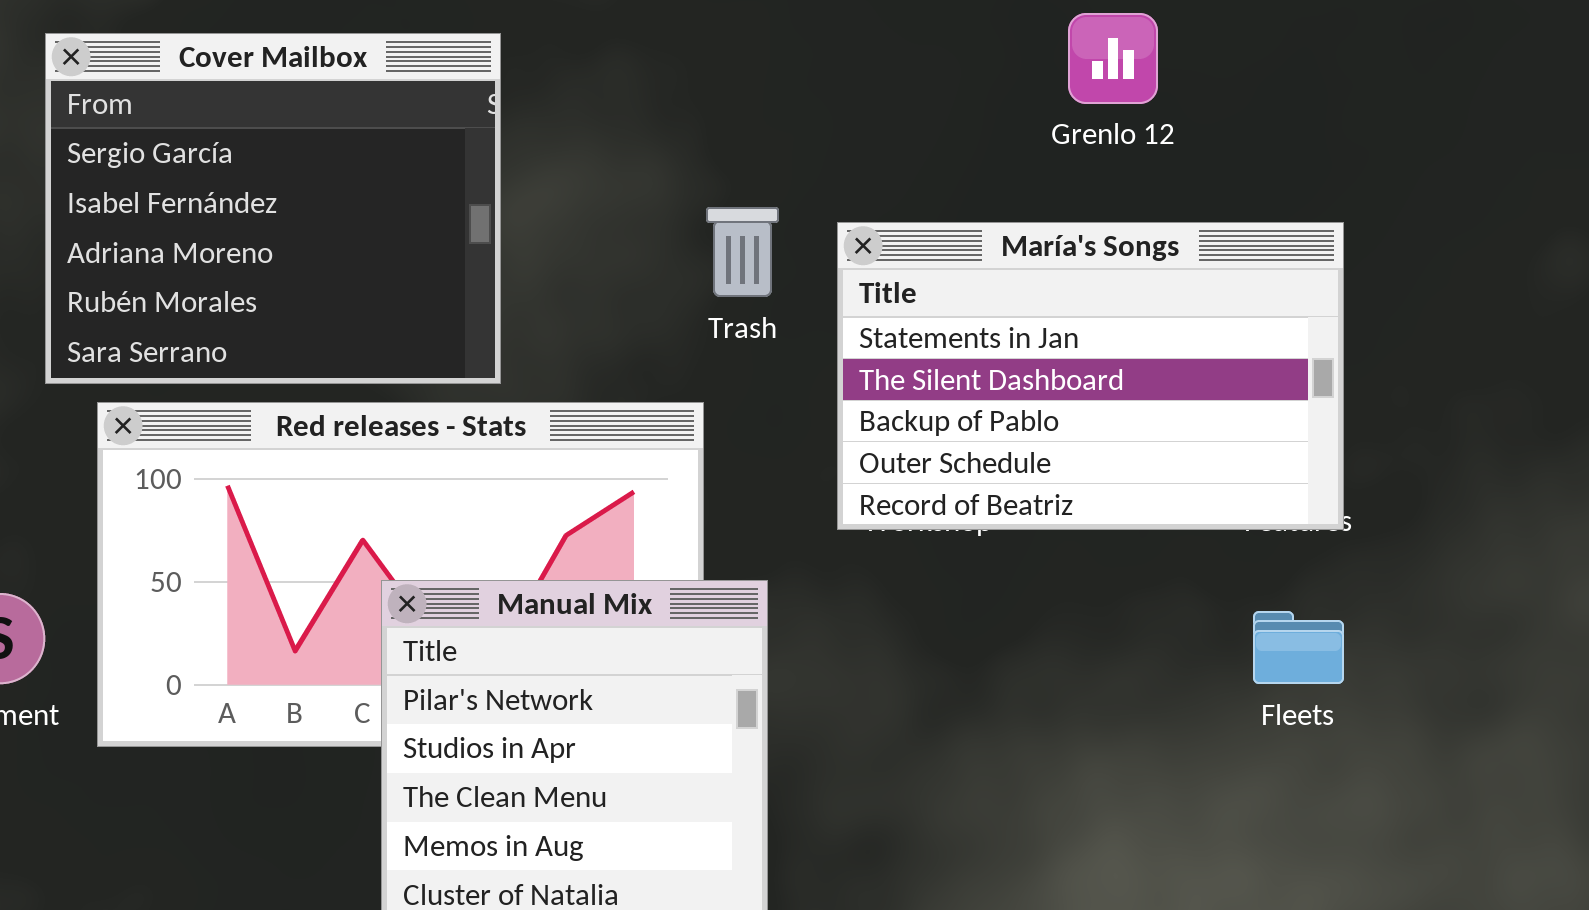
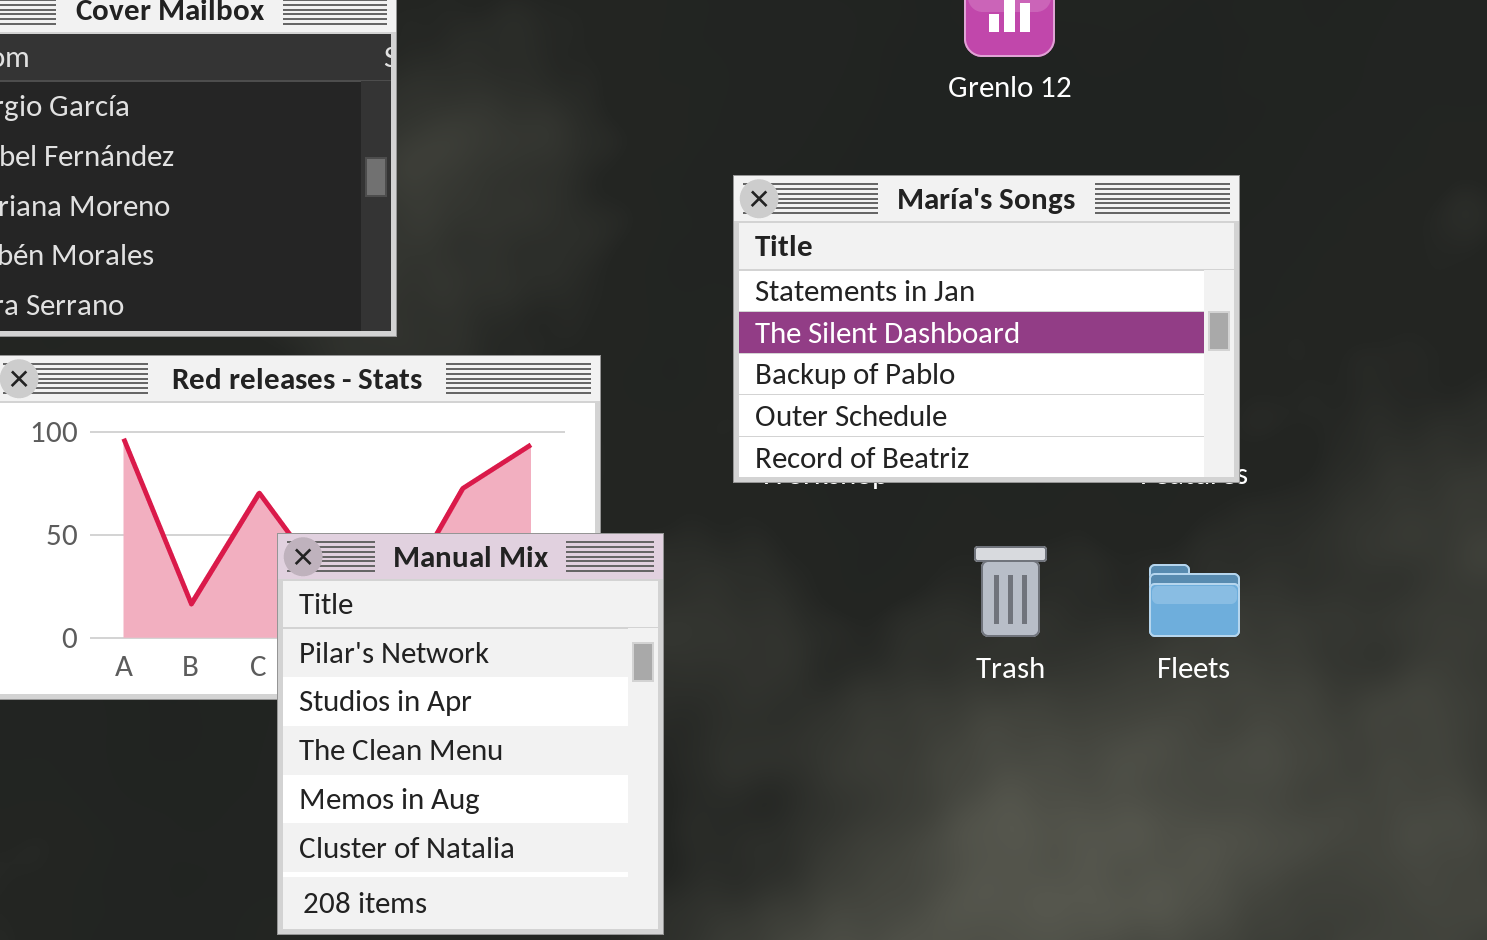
Trash: [706,207,779,297] -> [974,546,1047,637], moved

